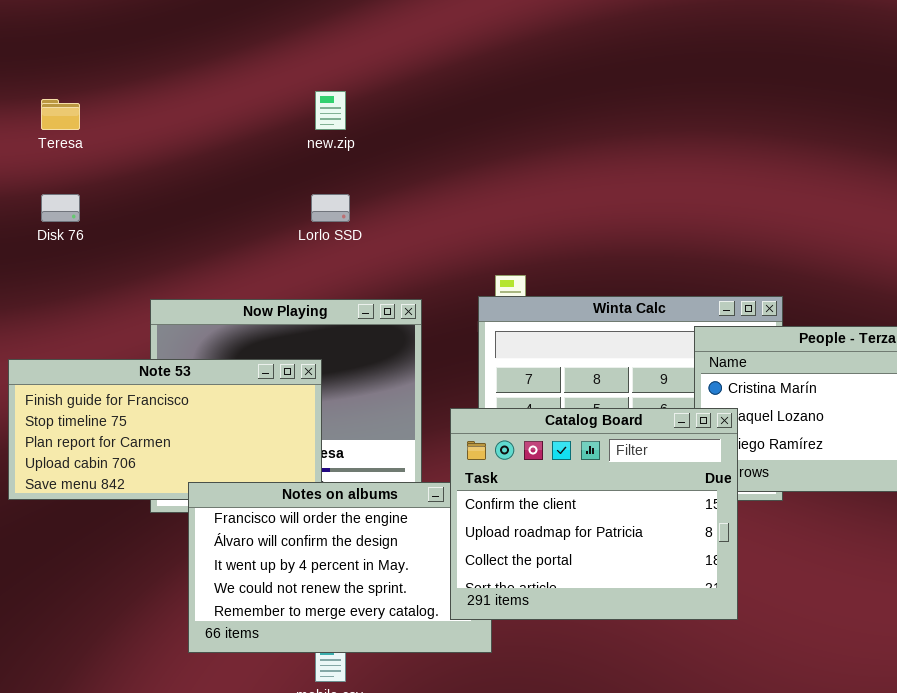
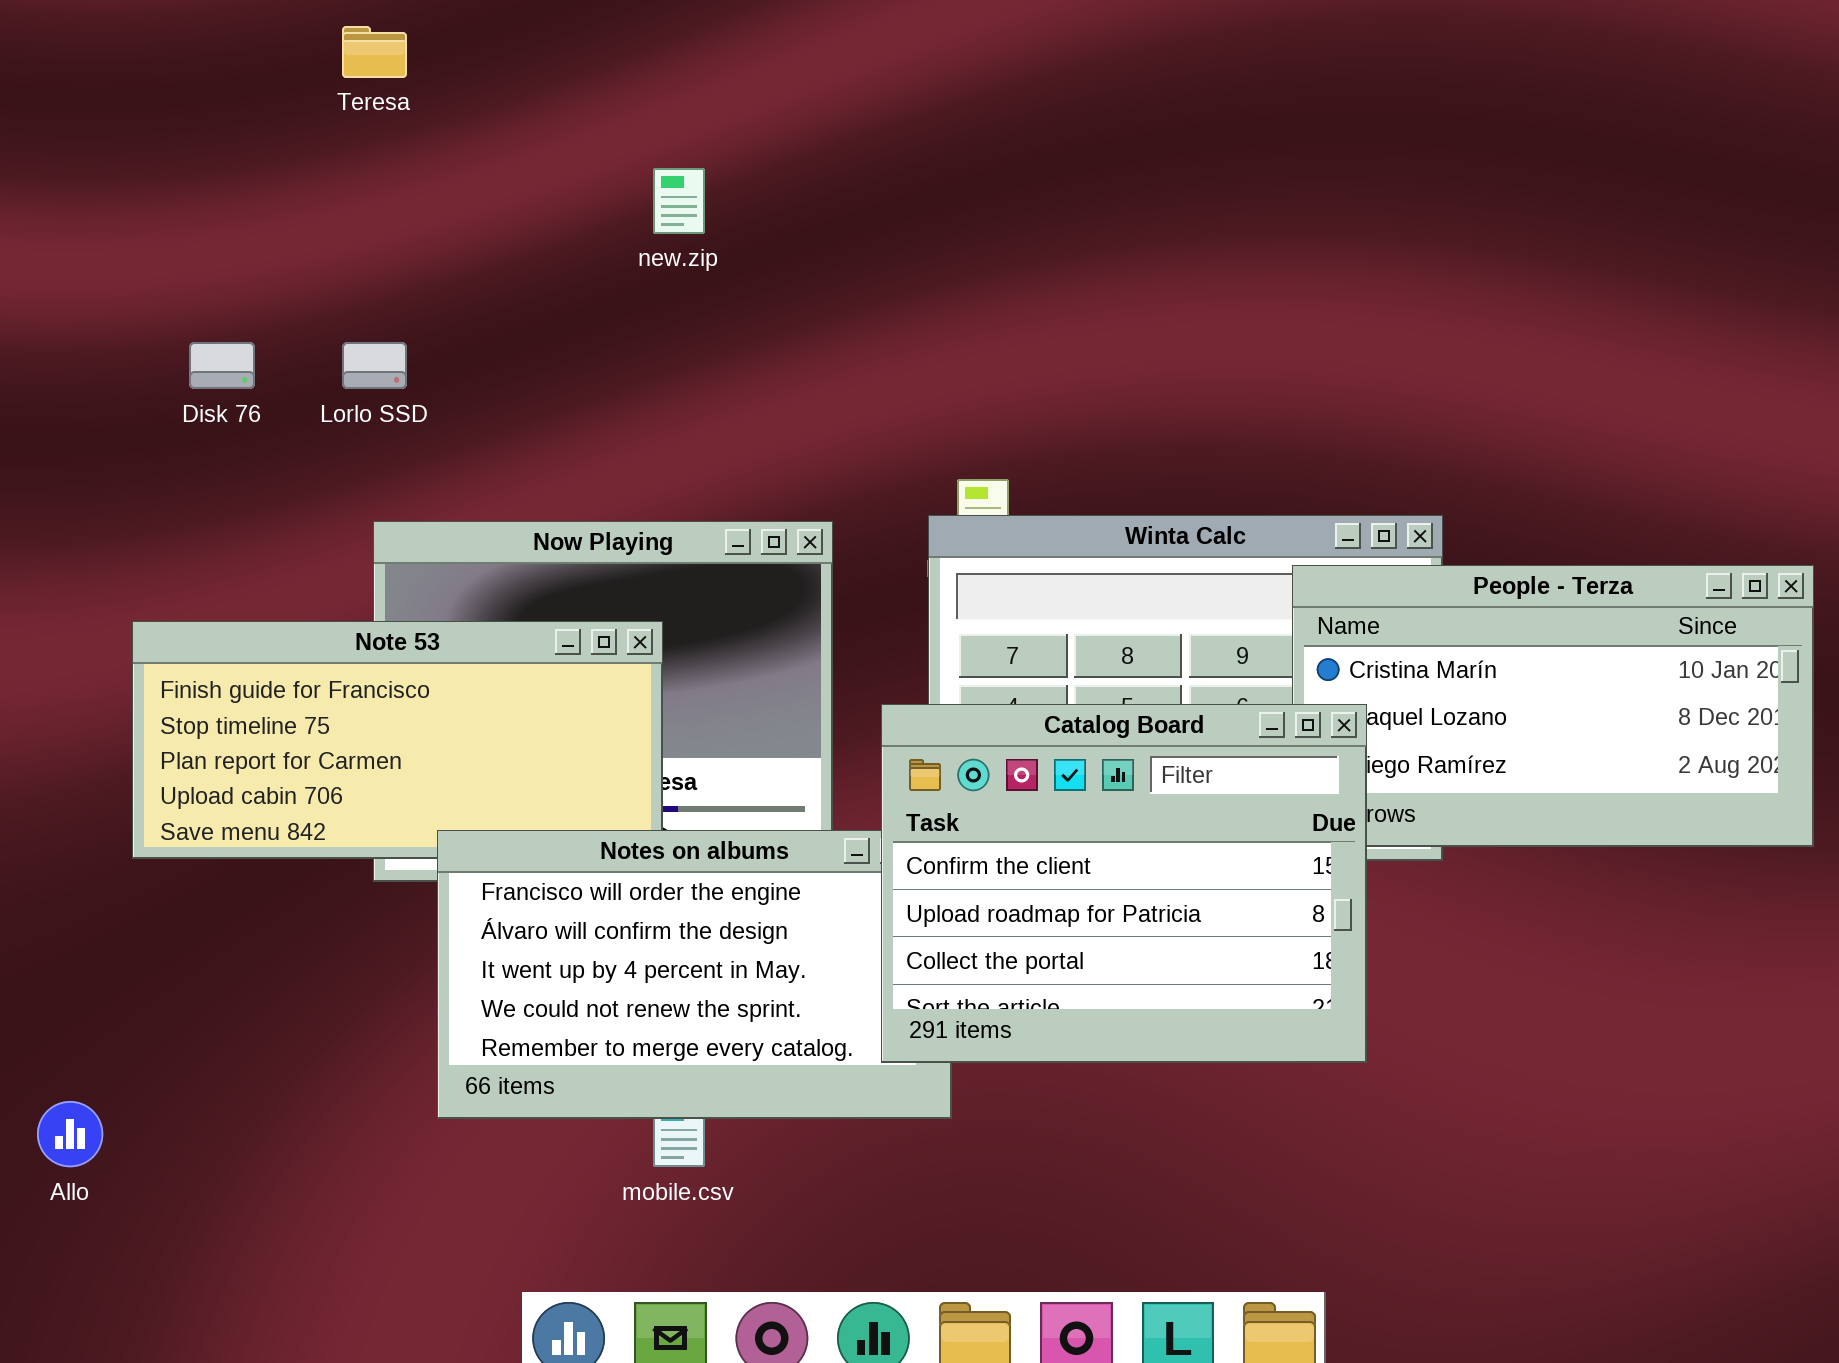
Teresa: [41,99,80,130] -> [342,26,407,78], moved
Lorlo SSD: [311,194,350,222] -> [342,342,407,389], moved

